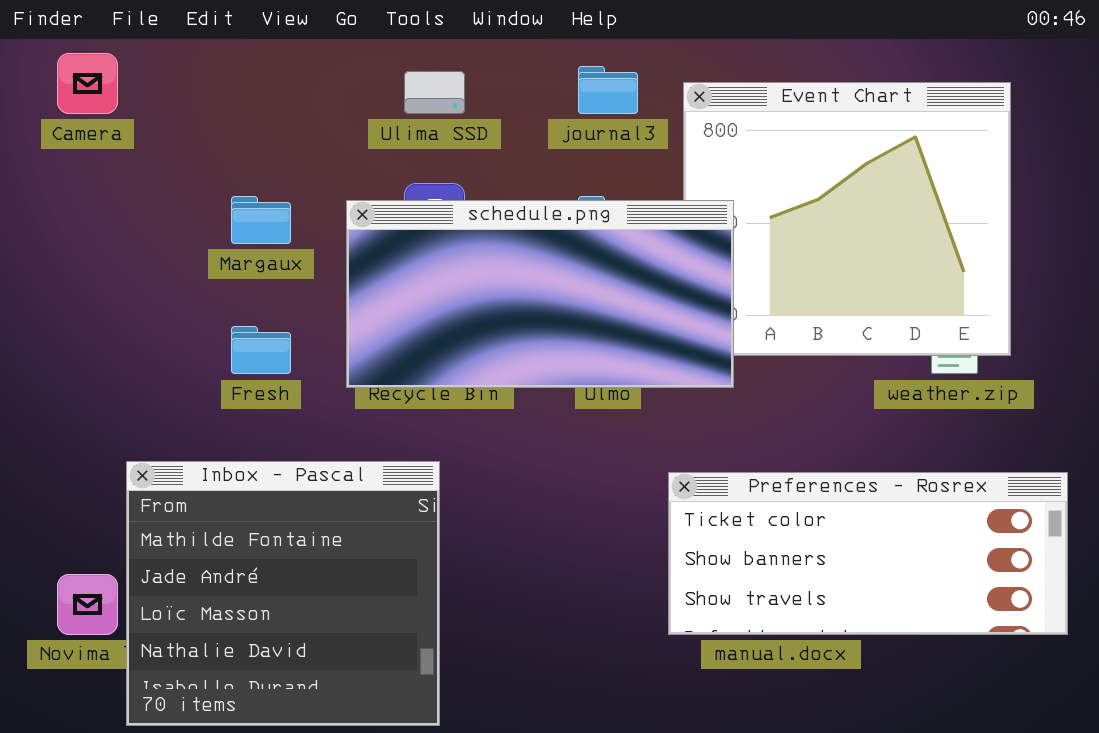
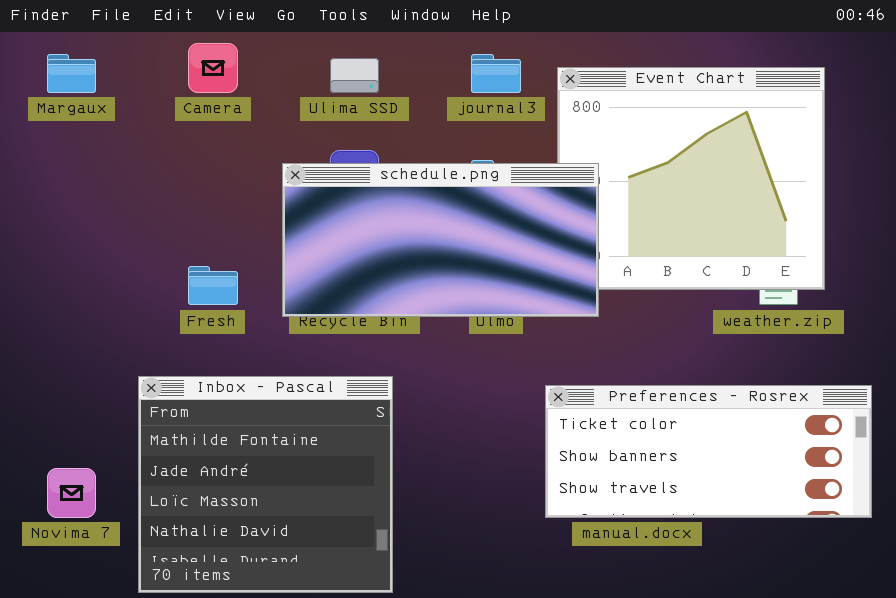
Camera: [57,53,118,114] -> [188,43,238,93], moved
Margaux: [231,196,291,244] -> [47,54,96,93], moved
Inbox - Pascal: [126,461,440,726] -> [138,376,393,593], moved

